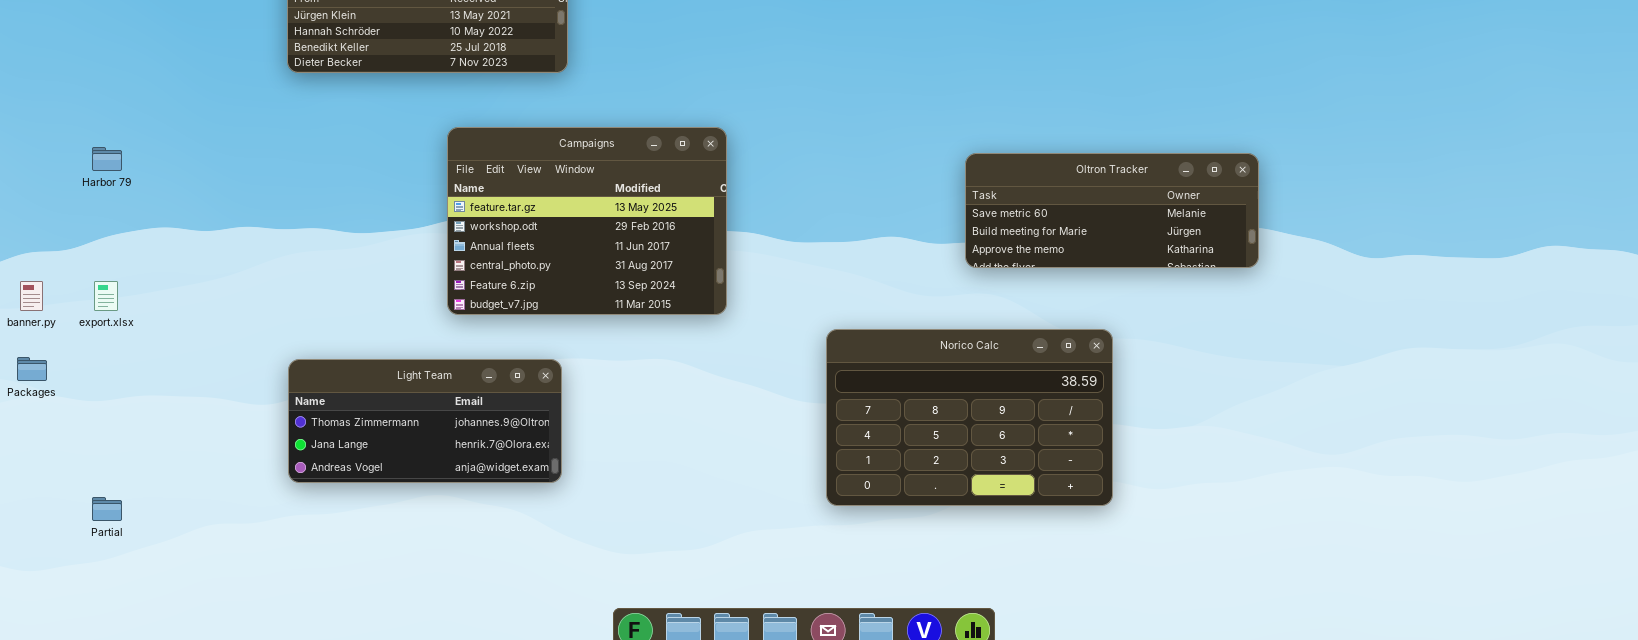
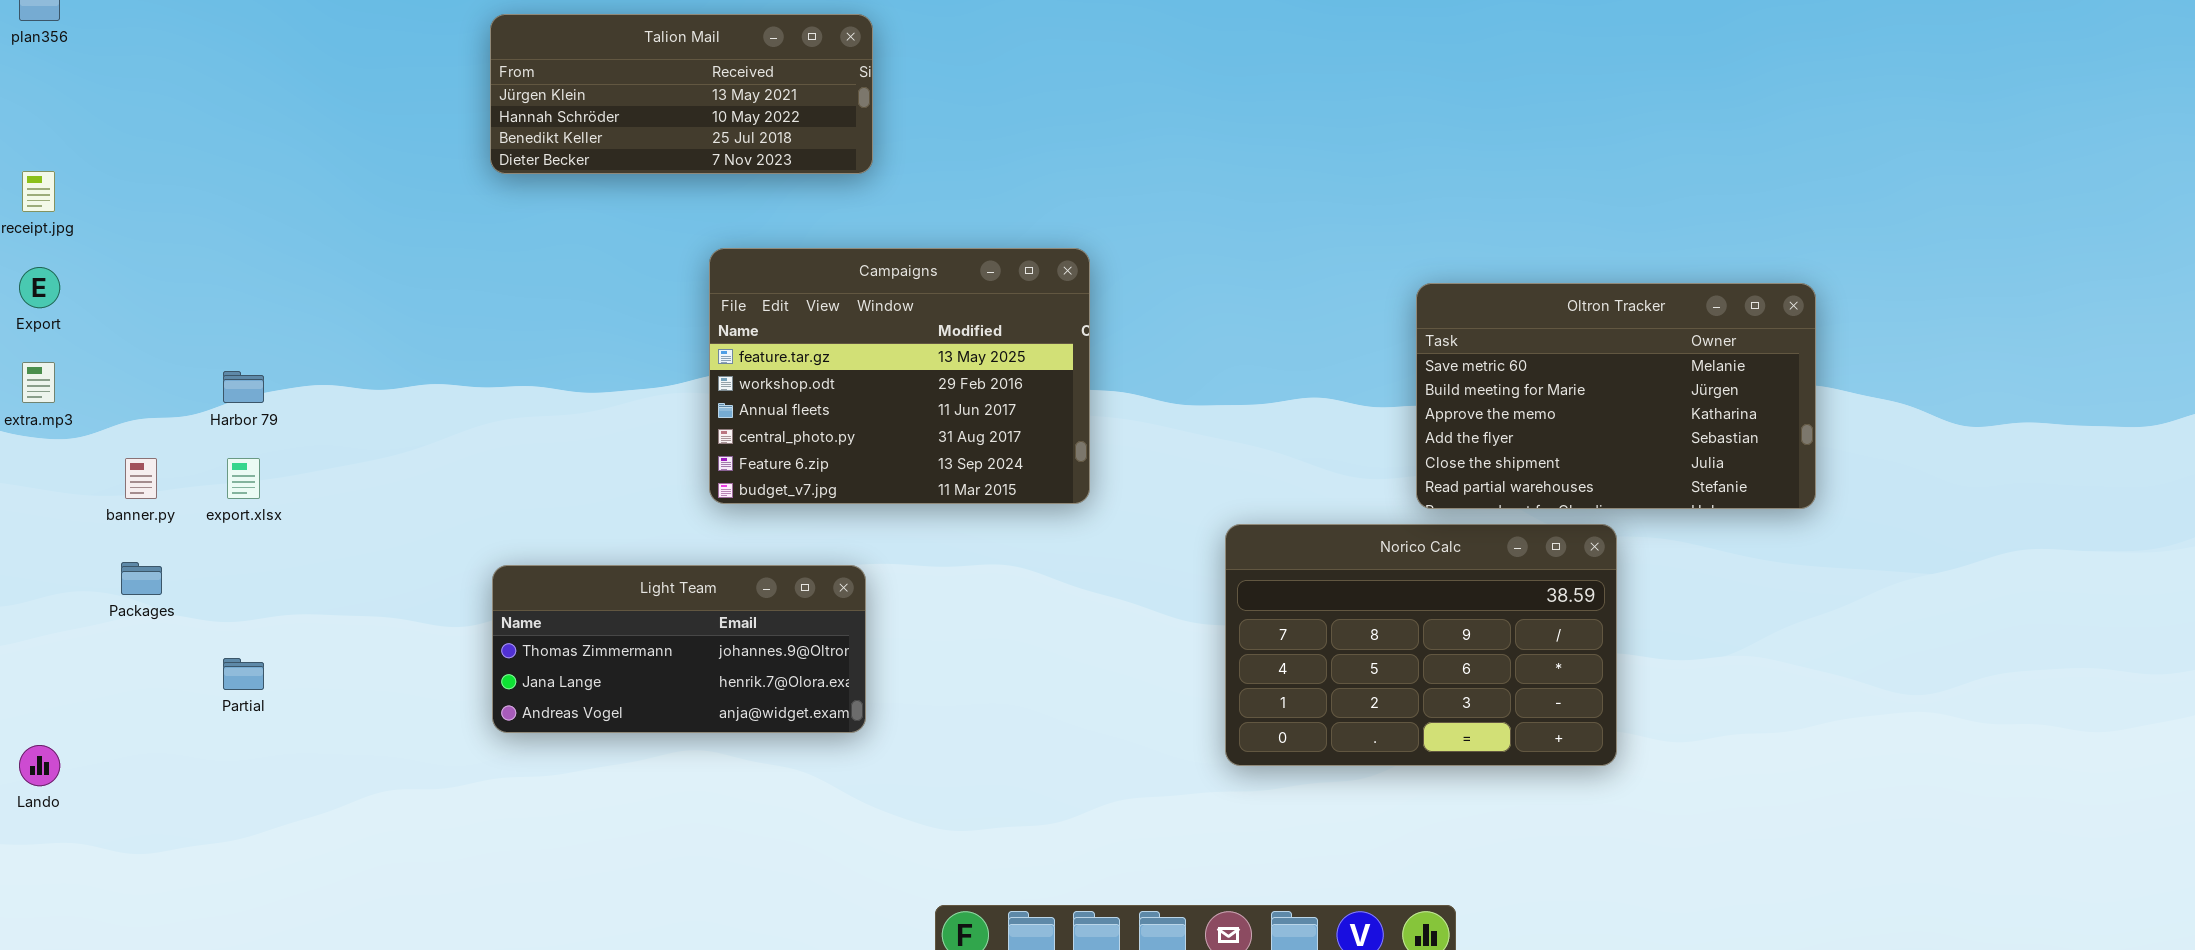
Harbor 79: [92,147,122,171] -> [223,371,264,403], moved
Oltron Tracker: [965,153,1259,268] -> [1416,283,1816,509], resized
Partial: [92,497,122,521] -> [223,658,264,690], moved

